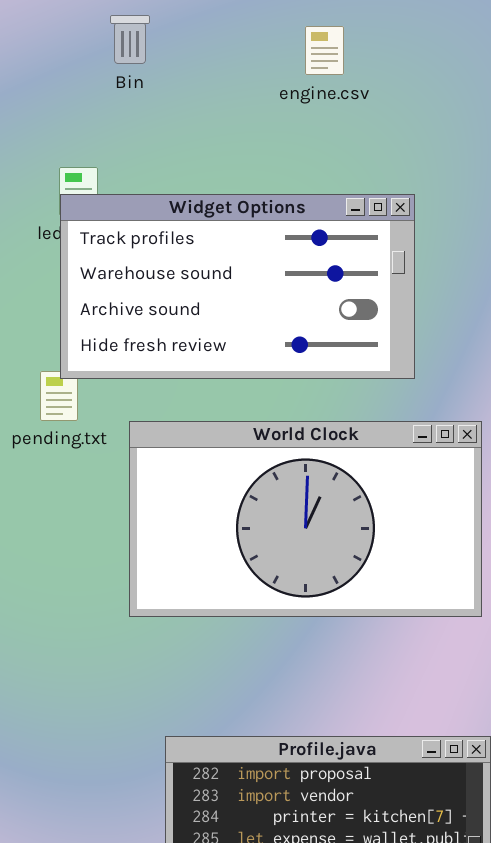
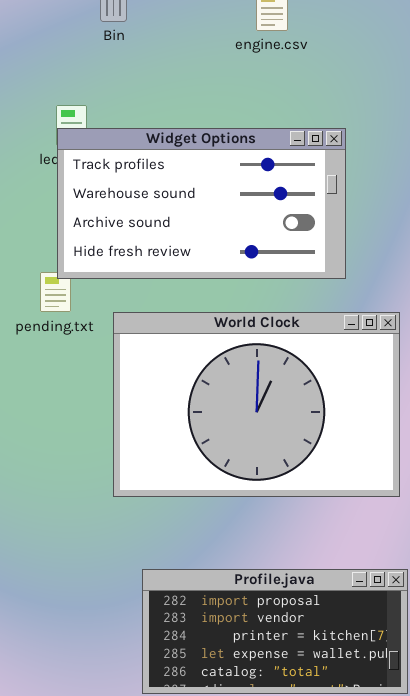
World Clock: [129,421,482,617] -> [113,312,400,497], resized

